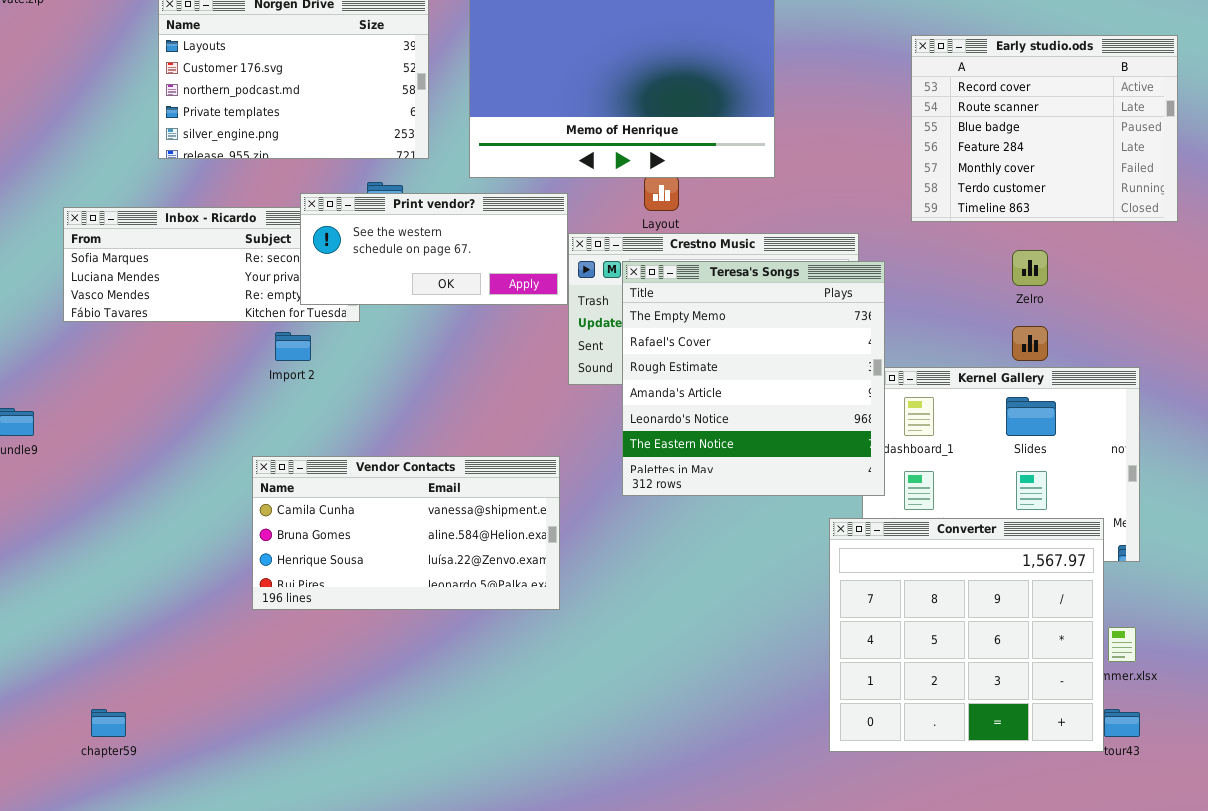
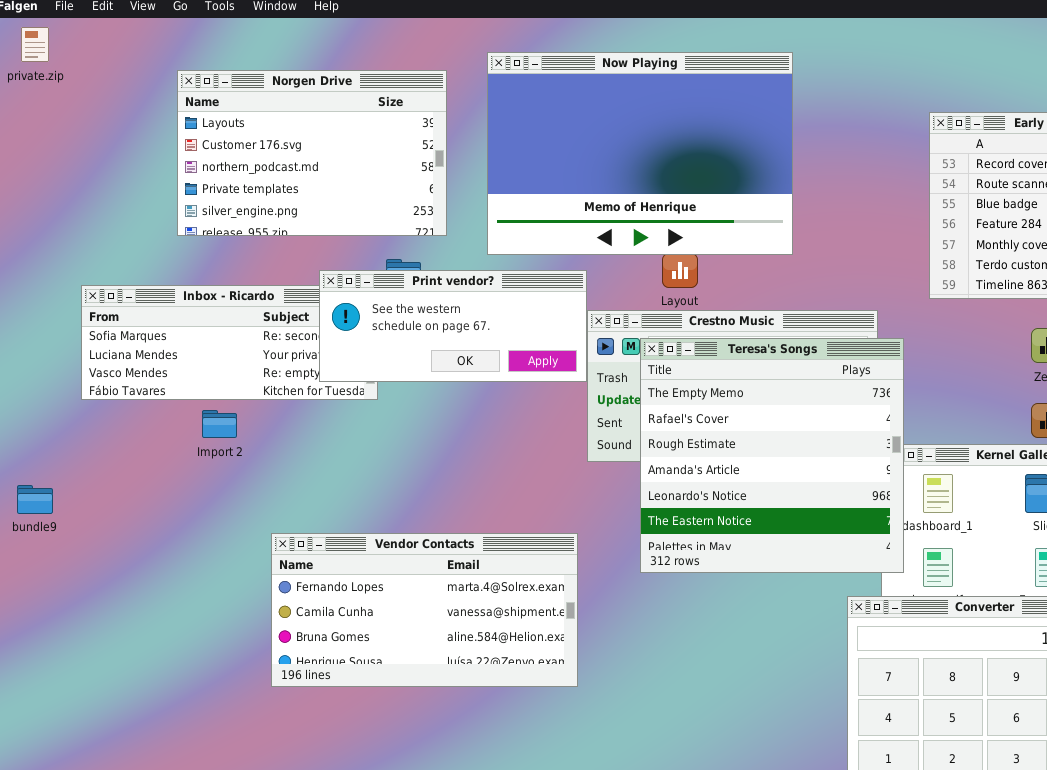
Import 2: [275,332,311,361] -> [202,410,237,438], moved
Vendor Contacts: [252,456,560,610] -> [271,533,578,687], scrolled up 1 row

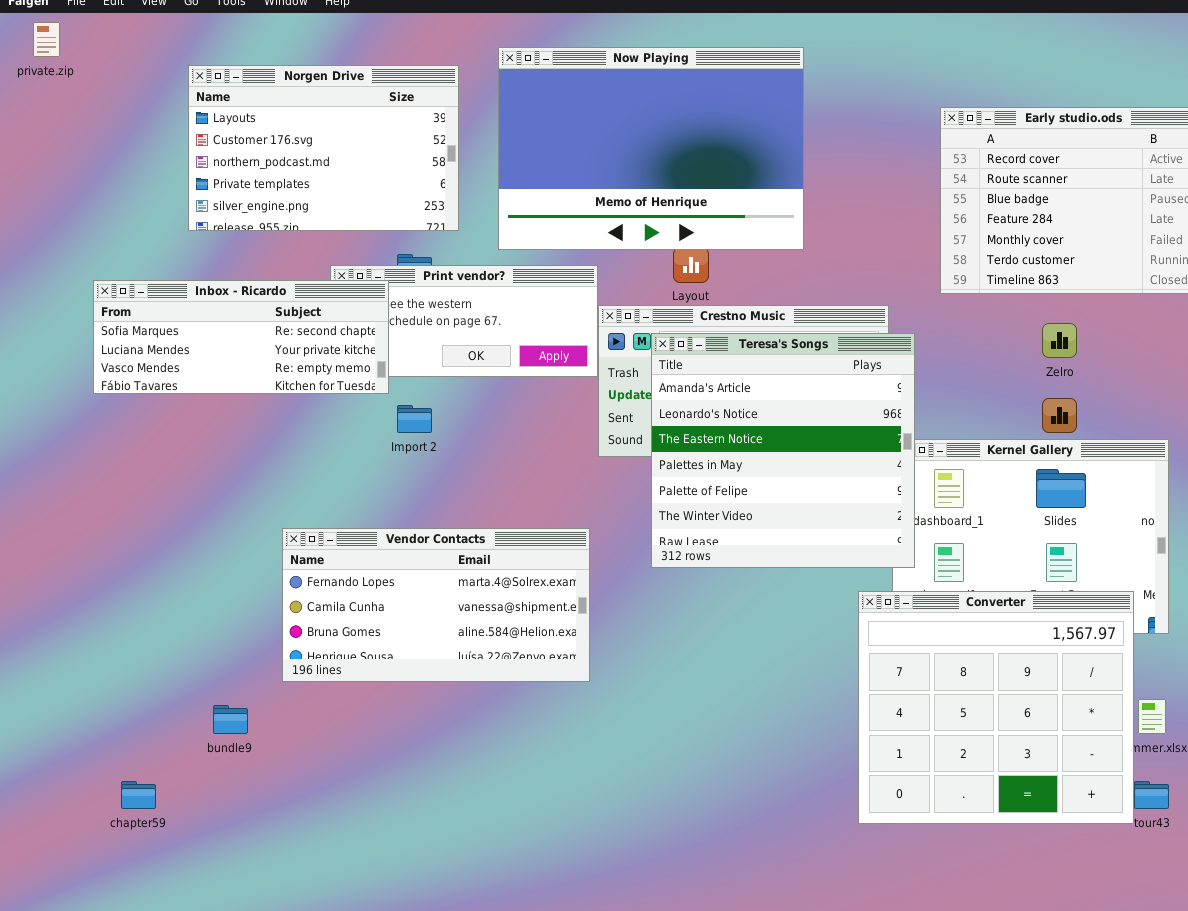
Inbox - Ricardo: [81,285,378,400] -> [93,280,389,394], raised
Teresa's Songs: [640,338,904,573] -> [651,333,915,568], scrolled down 3 rows
Import 2: [202,410,237,438] -> [397,405,432,433], moved
bundle9: [17,485,53,514] -> [213,705,248,734], moved

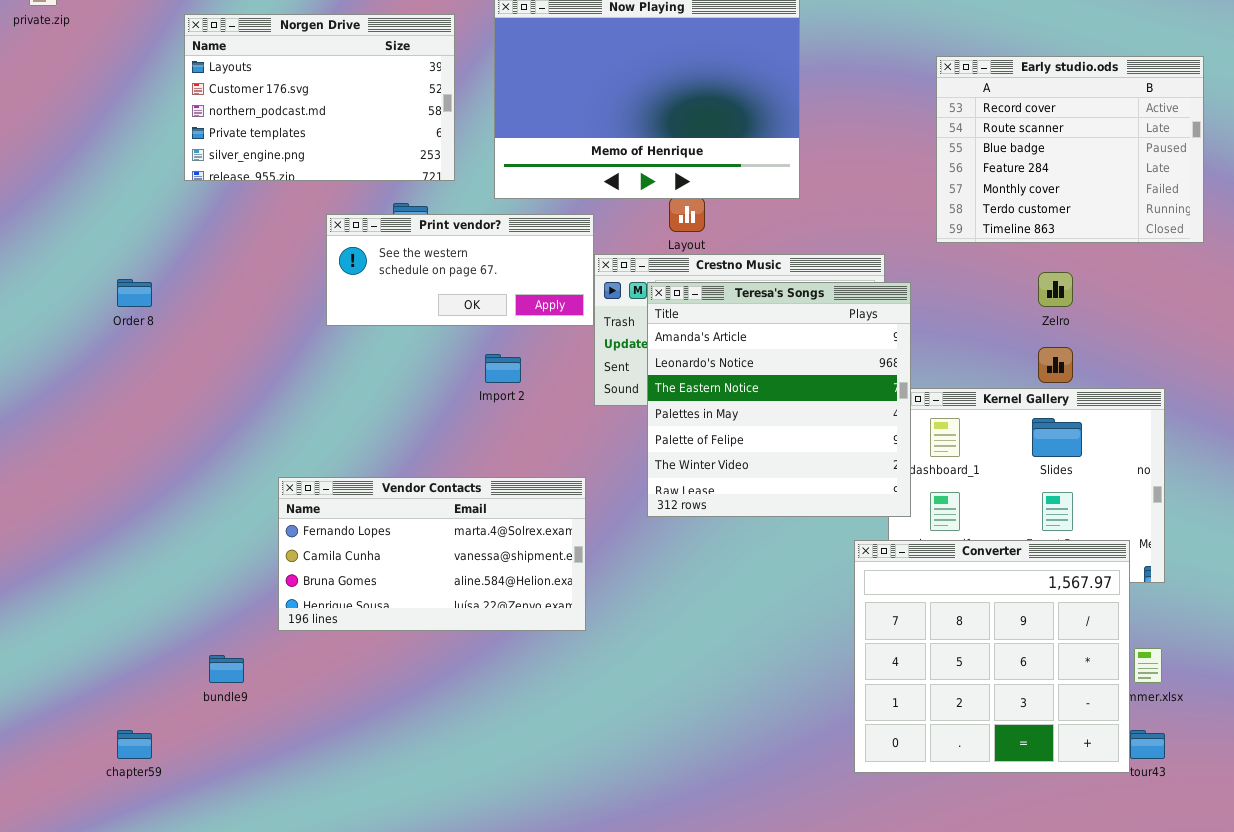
Inbox - Ricardo: [93,280,389,394] -> none, closed
Import 2: [397,405,432,433] -> [485,354,521,383], moved

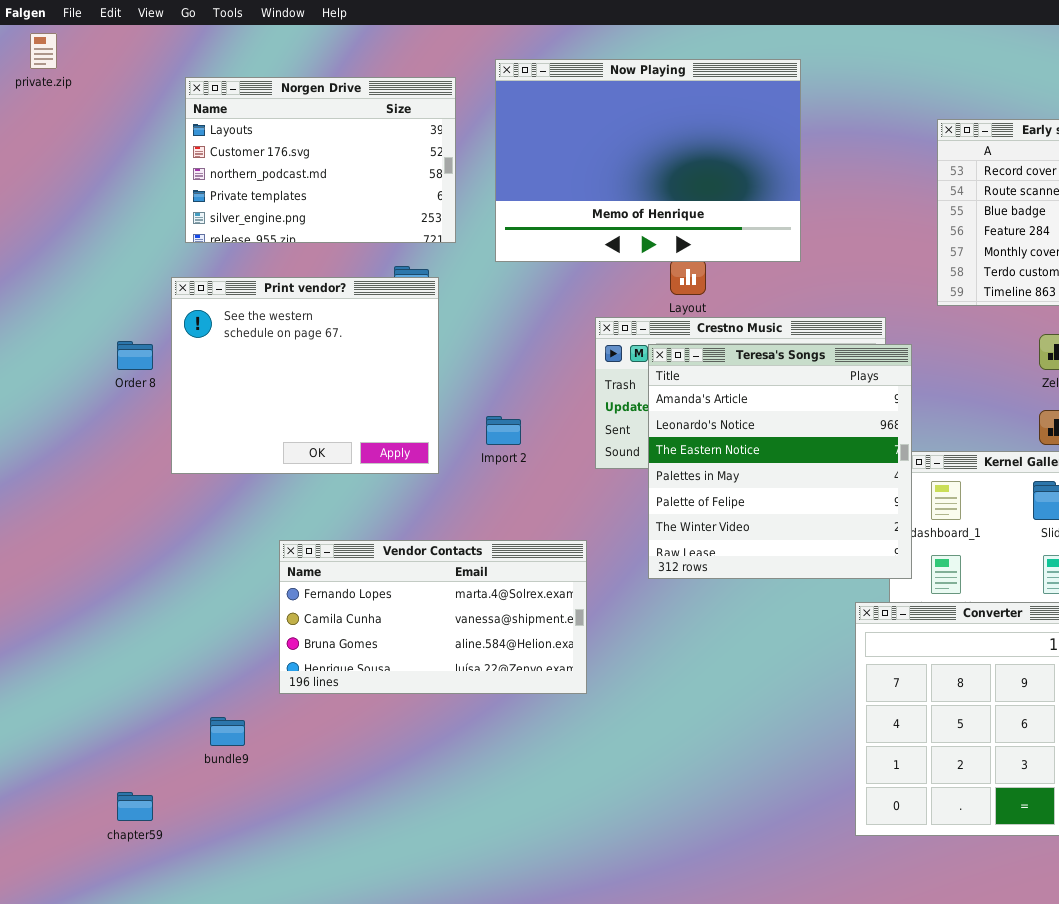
Print vendor?: [326,214,594,326] -> [171,277,439,474], moved, resized

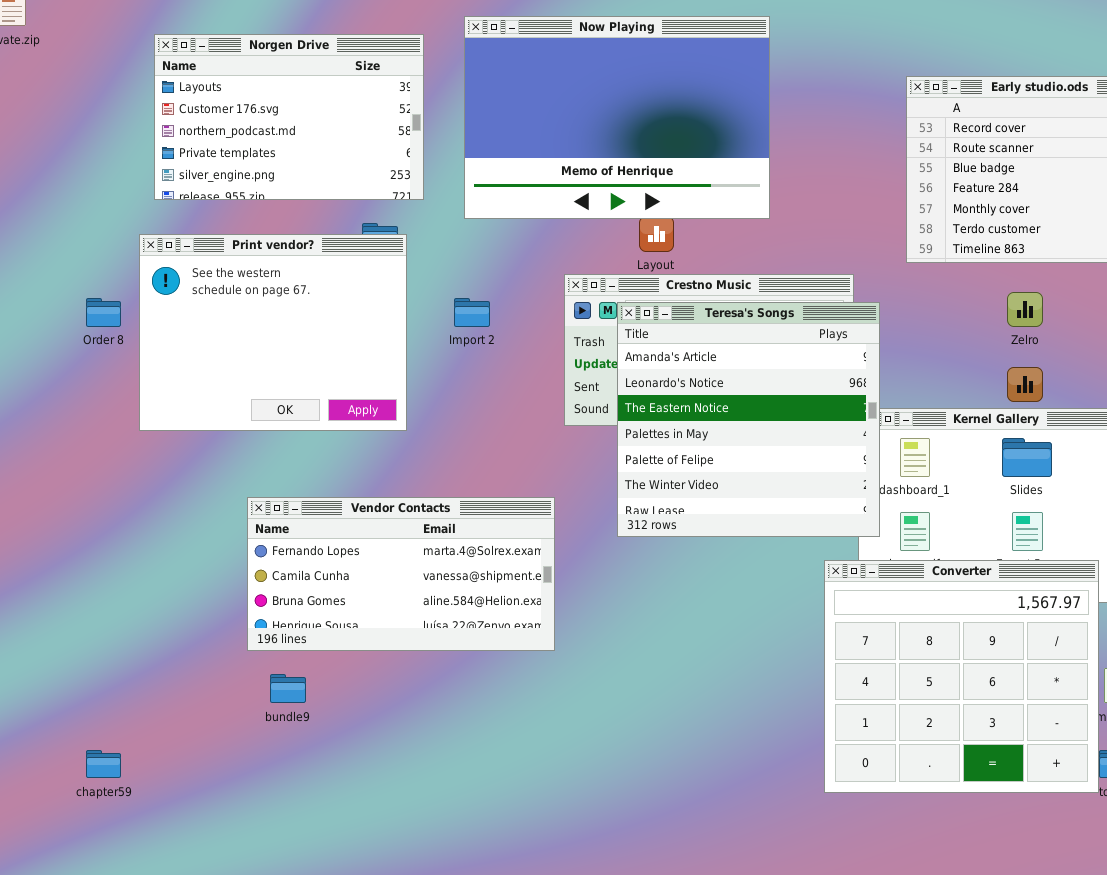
Import 2: [486,416,521,445] -> [454,298,490,327], moved
bundle9: [210,717,245,746] -> [270,674,306,703], moved

